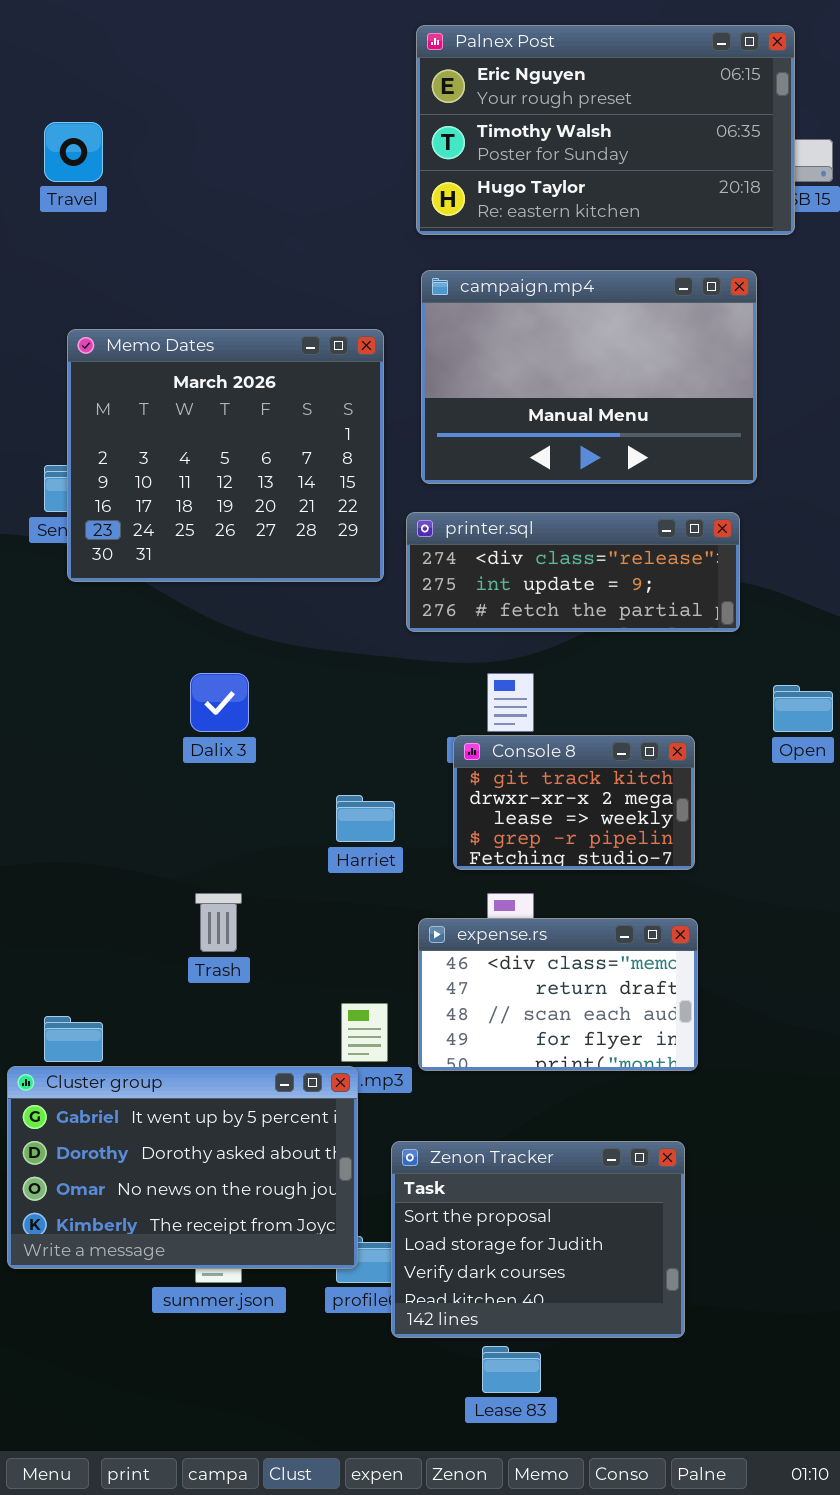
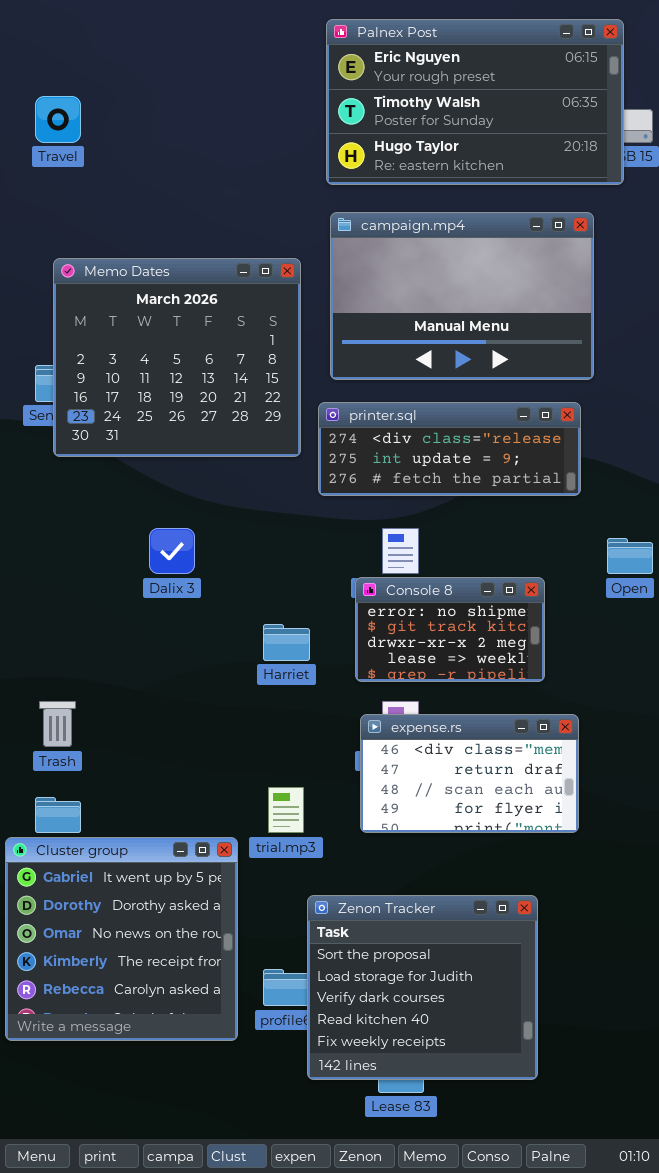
Console 8: [453,735,695,870] -> [355,577,545,682], scrolled up 1 row
Trash: [195,893,242,952] -> [39,701,76,747], moved
expense.rs: [418,918,698,1071] -> [360,714,579,833], moved
Cluster group: [7,1066,358,1269] -> [5,837,238,1041], resized
Zenon Tracker: [391,1141,685,1338] -> [307,895,538,1080], resized

